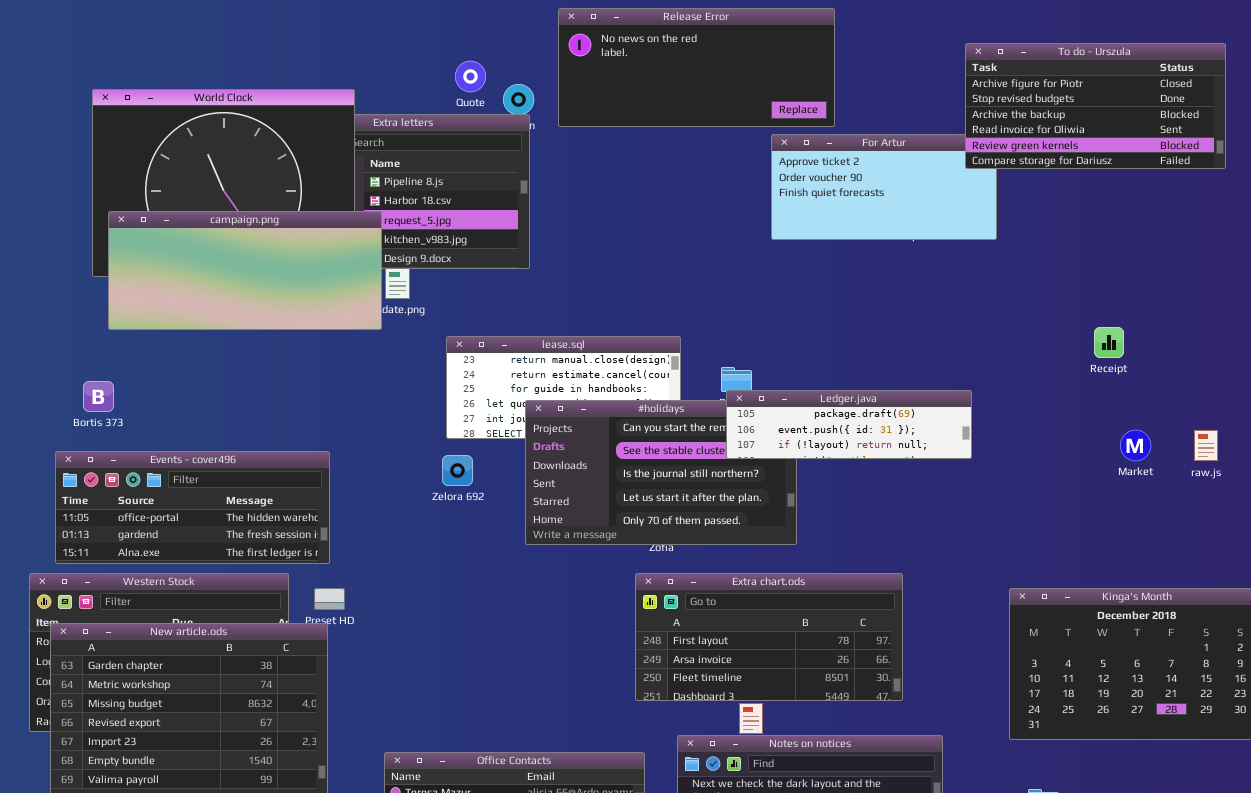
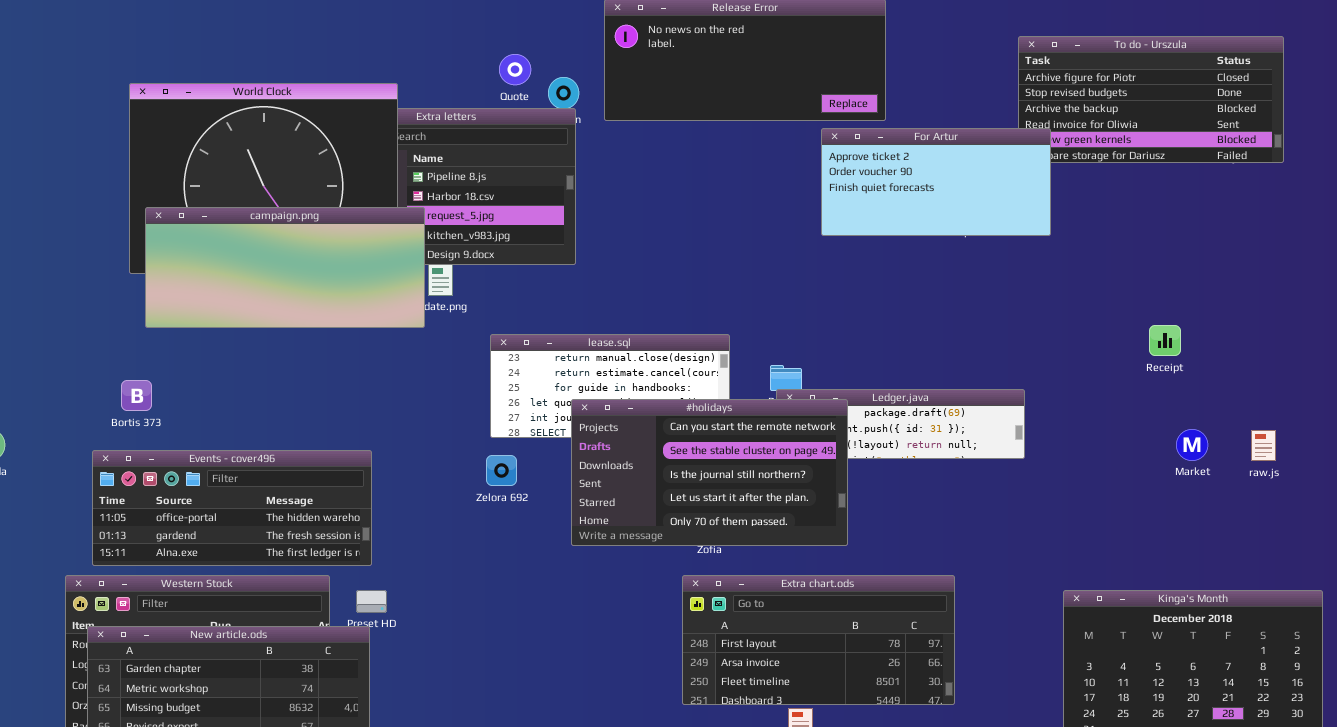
For Artur: [771,134,997,240] -> [821,128,1051,236], raised
#holidays: [525,400,797,545] -> [571,399,848,546], raised

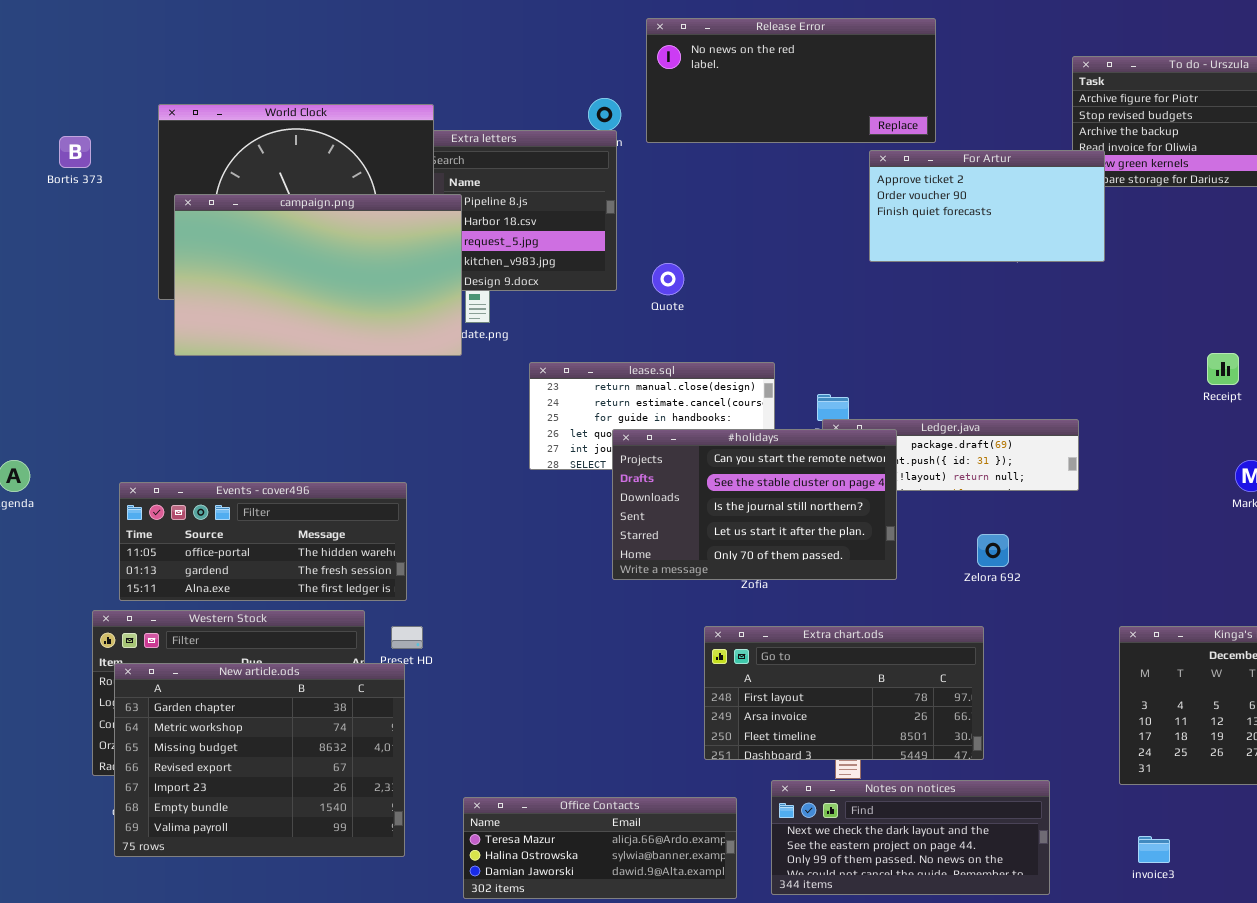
Quote: [499,54,531,85] -> [652,263,684,295], moved
campaign.png: [145,207,425,328] -> [174,194,462,356], resized
Bortis 373: [121,380,152,411] -> [59,136,91,168], moved
Zelora 692: [486,455,517,486] -> [977,534,1009,567], moved
Extra chart.ods: [682,575,955,705] -> [704,626,984,760], moved

